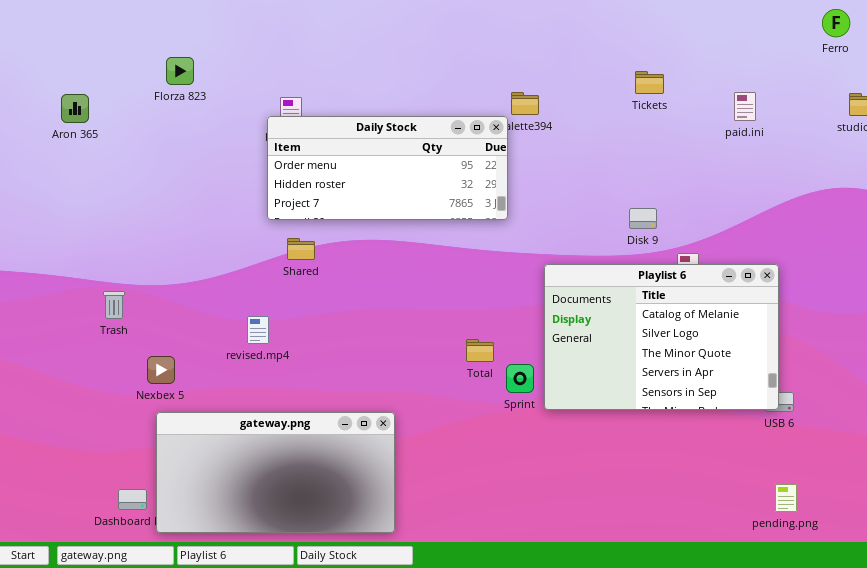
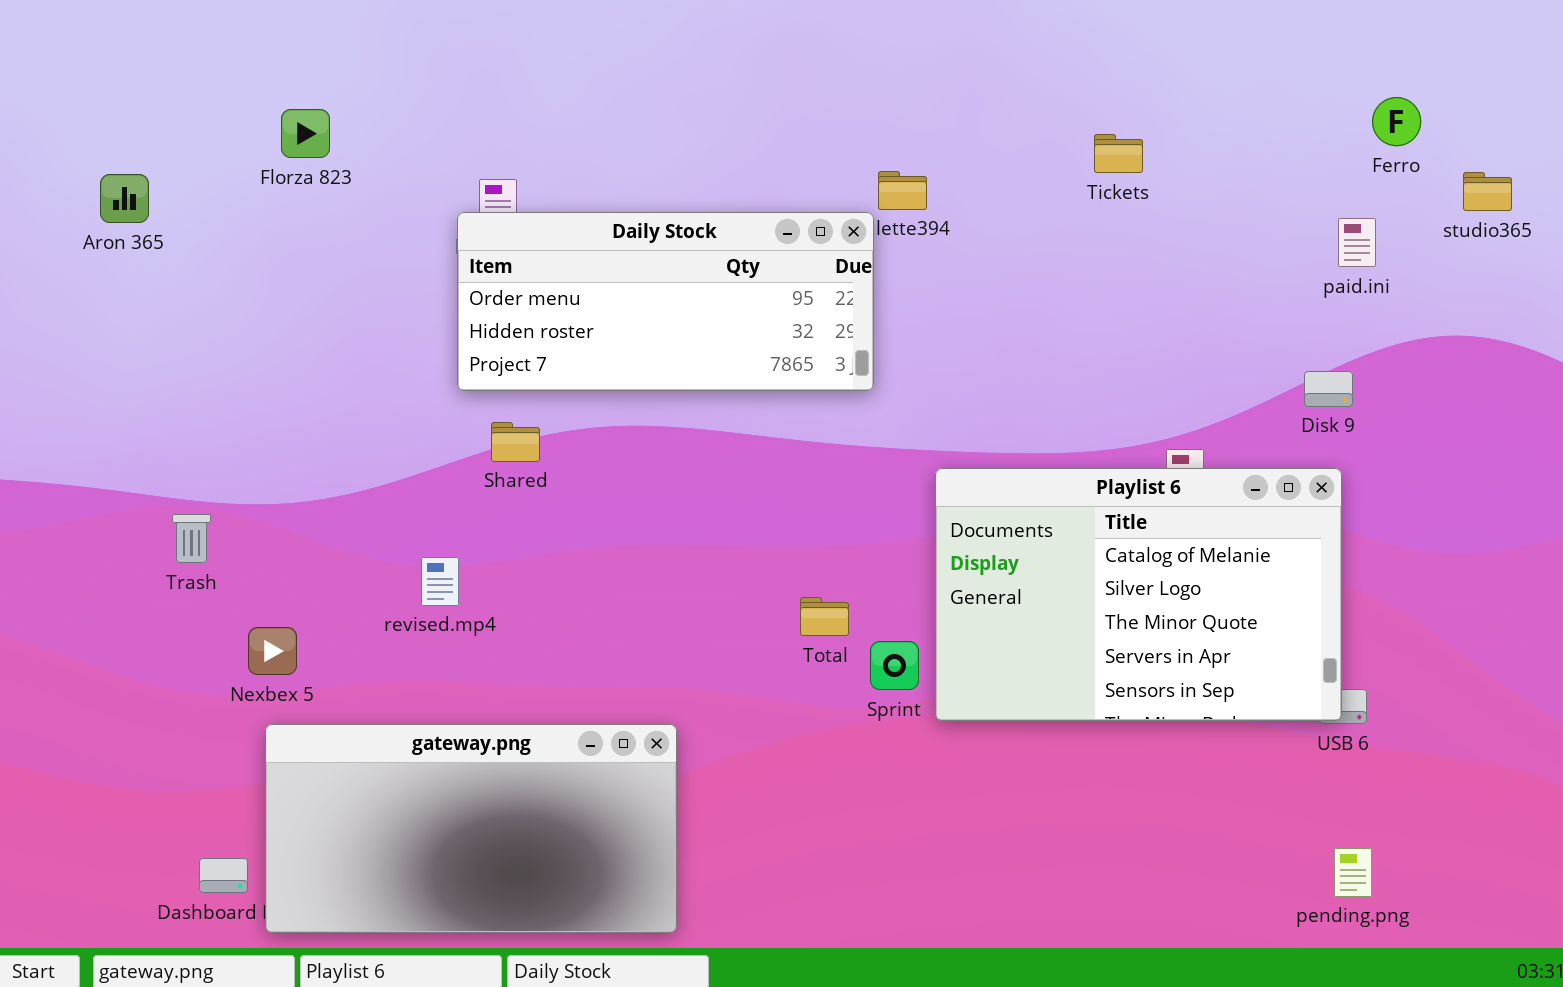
Ferro: [822,9,850,37] -> [1372,97,1421,146], moved
paid.ini: [734,92,756,121] -> [1338,218,1376,267], moved
Disk 9: [629,208,657,229] -> [1304,371,1353,407], moved

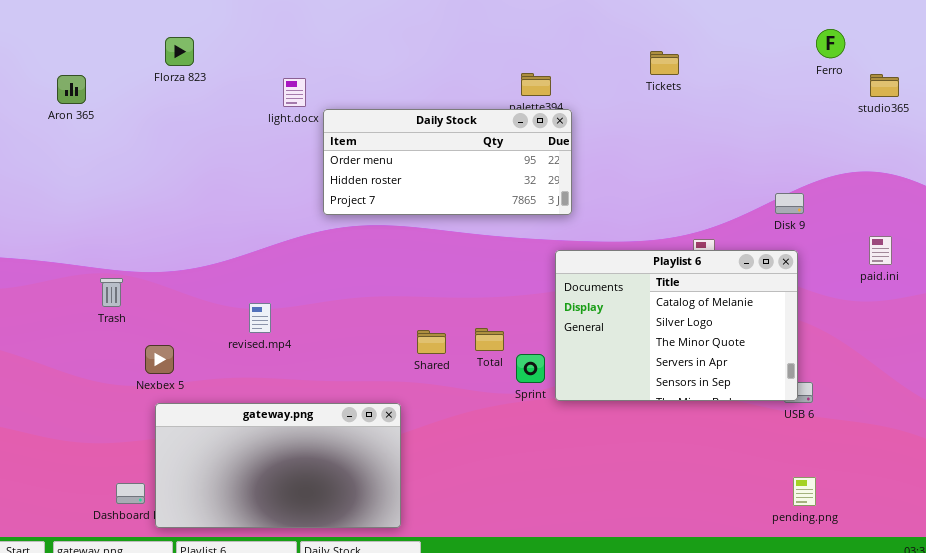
Daily Stock: [457,212,874,391] -> [323,109,572,215], moved
paid.ini: [1338,218,1376,267] -> [869,236,892,265], moved
Shared: [491,422,540,462] -> [417,330,446,354], moved

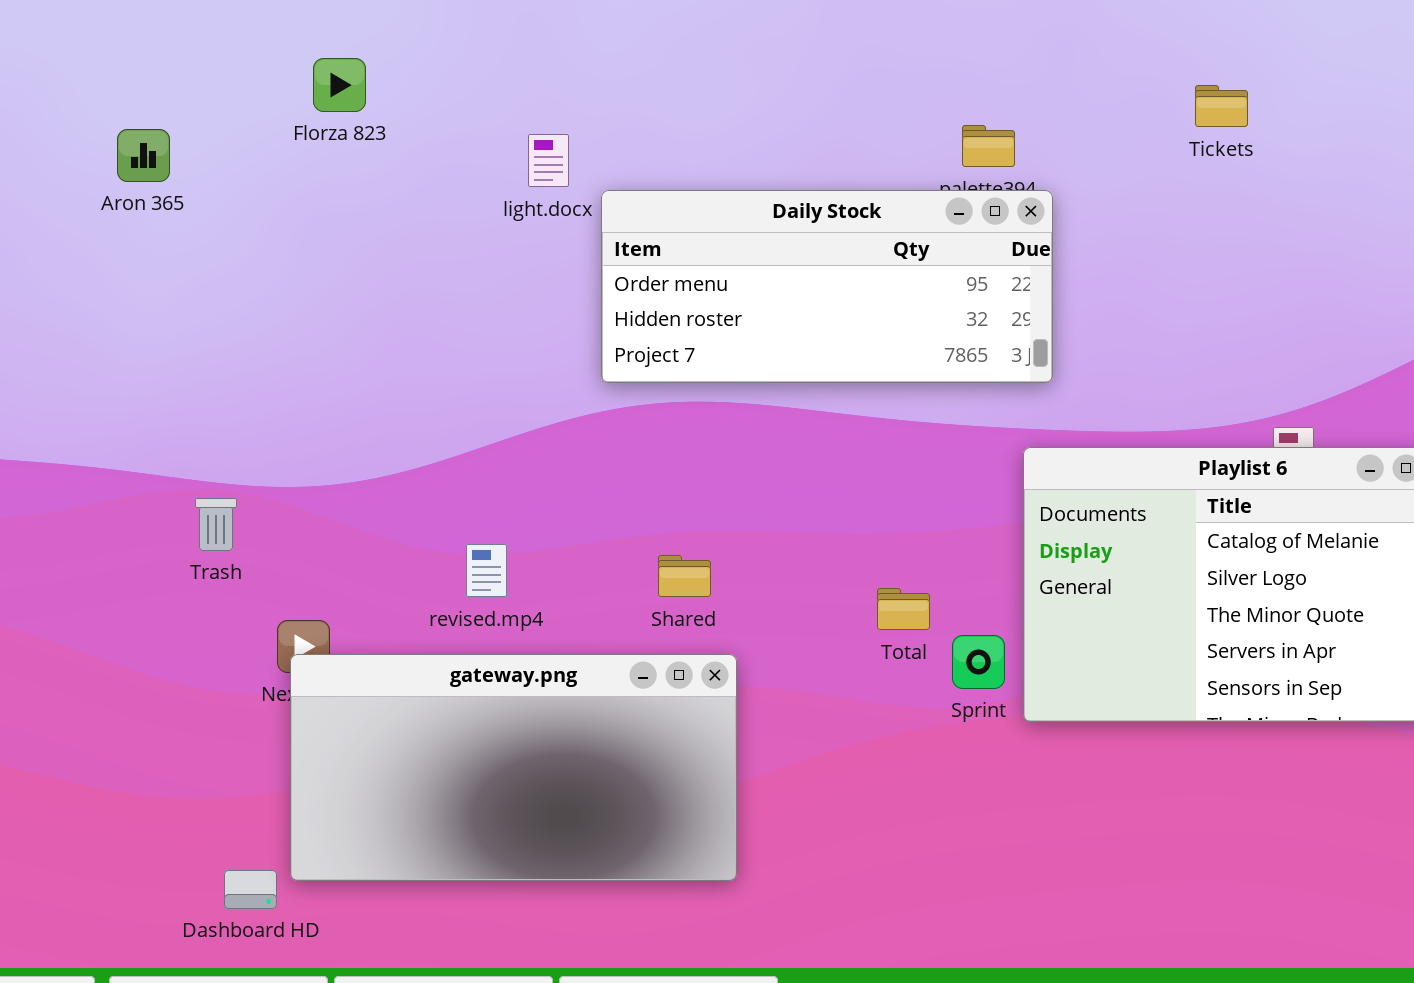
Shared: [417,330,446,354] -> [658,555,711,597], moved
gateway.png: [155,403,401,528] -> [290,654,737,881], moved

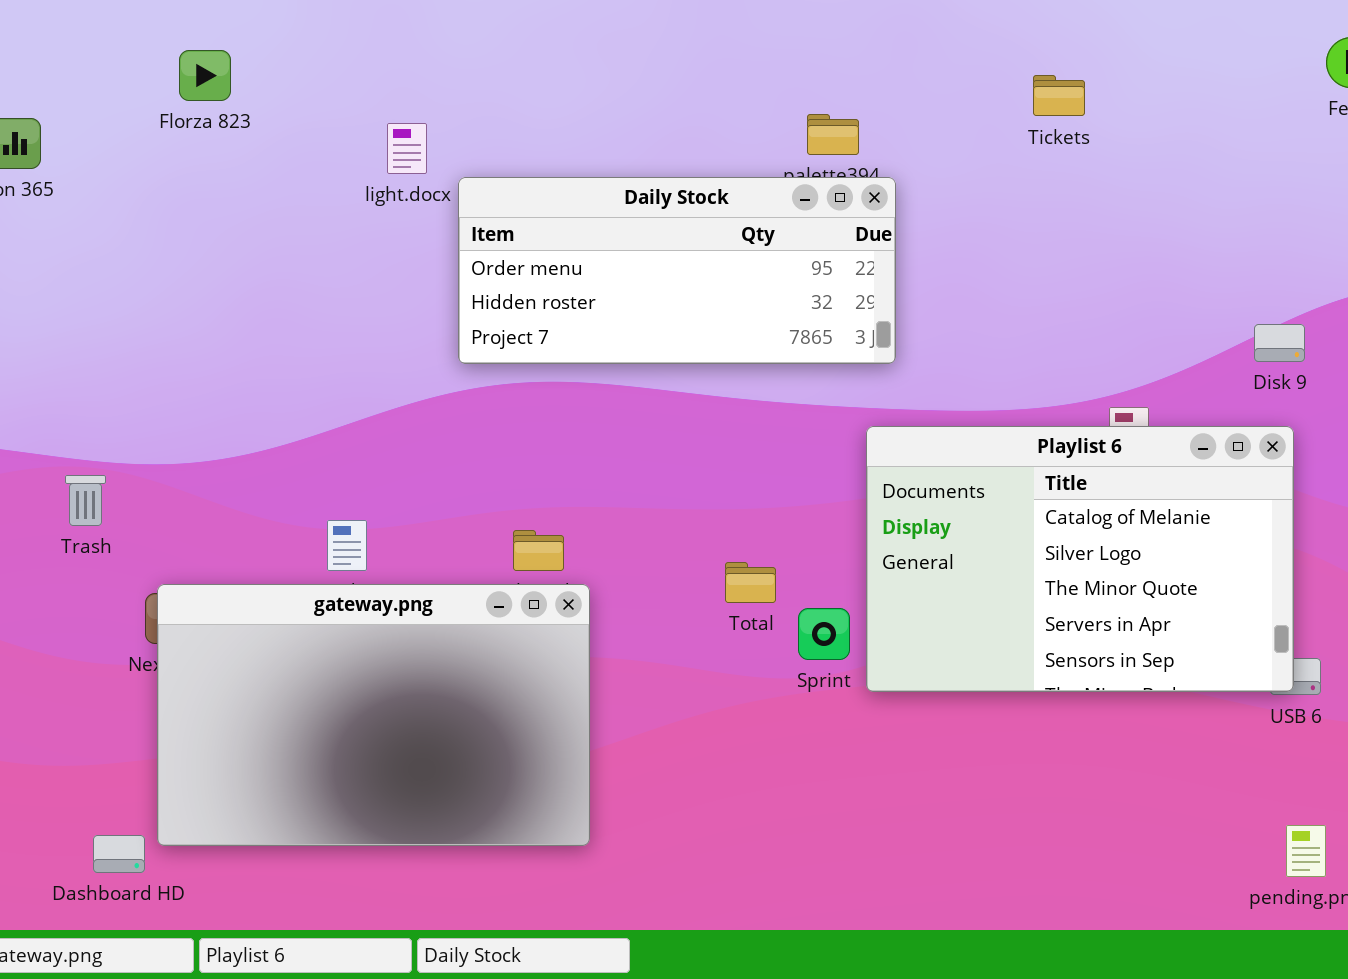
gateway.png: [290,654,737,881] -> [157,584,590,846], resized

